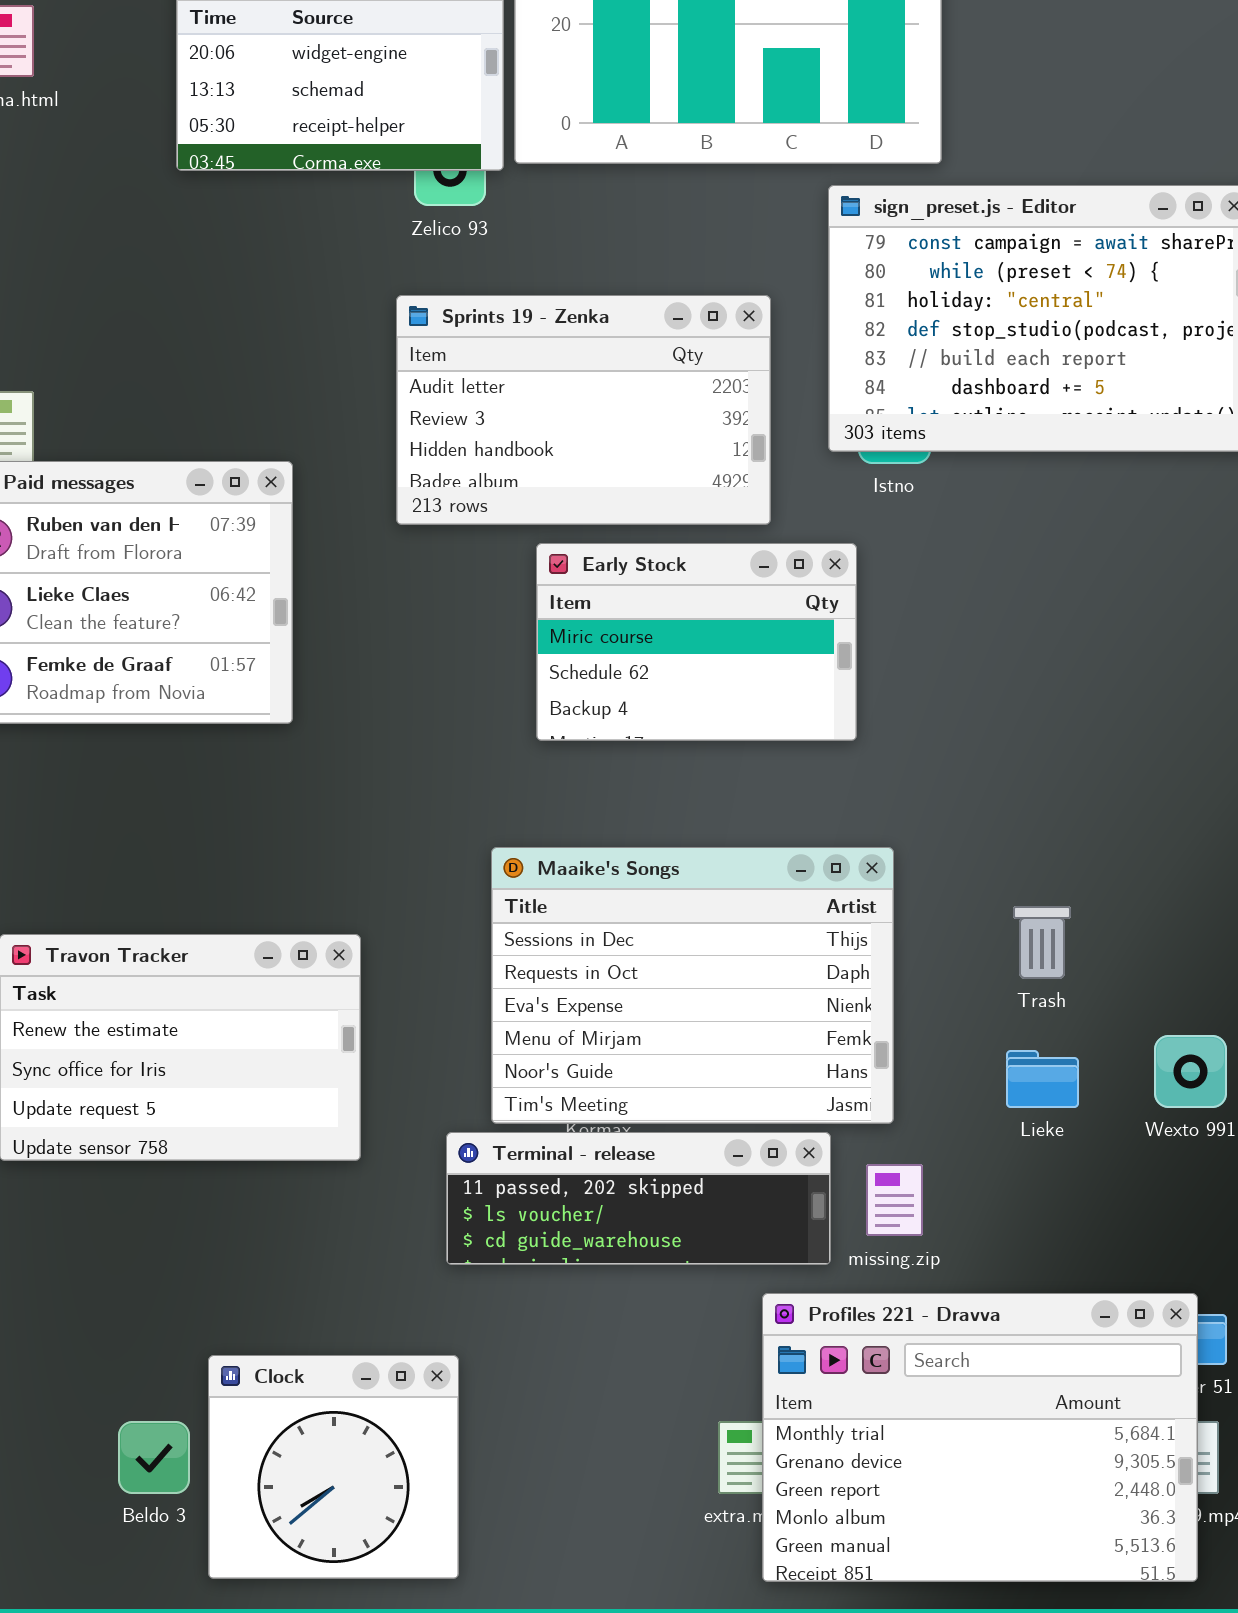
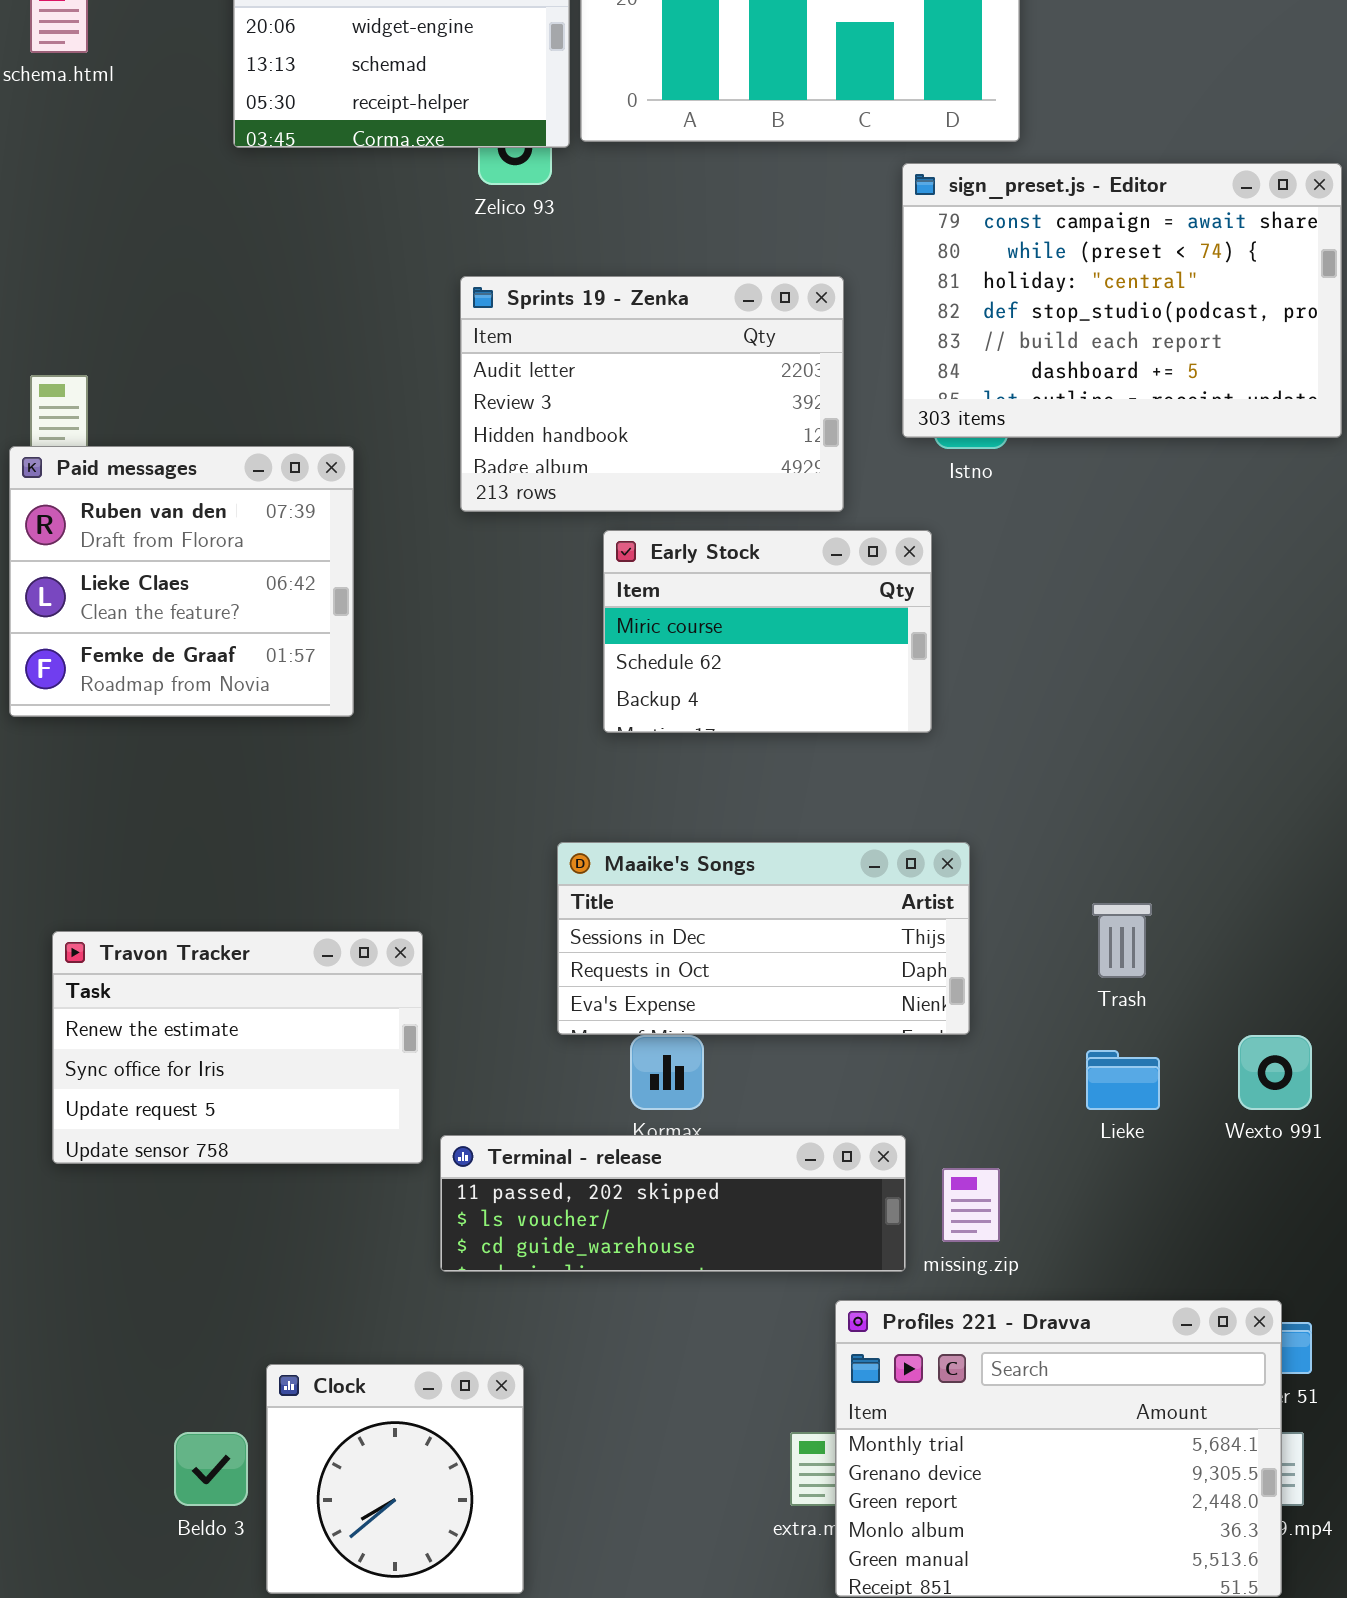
Maaike's Songs: [491,847,894,1124] -> [557,842,970,1035], resized
Terminal - release: [446,1132,831,1265] -> [440,1135,906,1272], resized

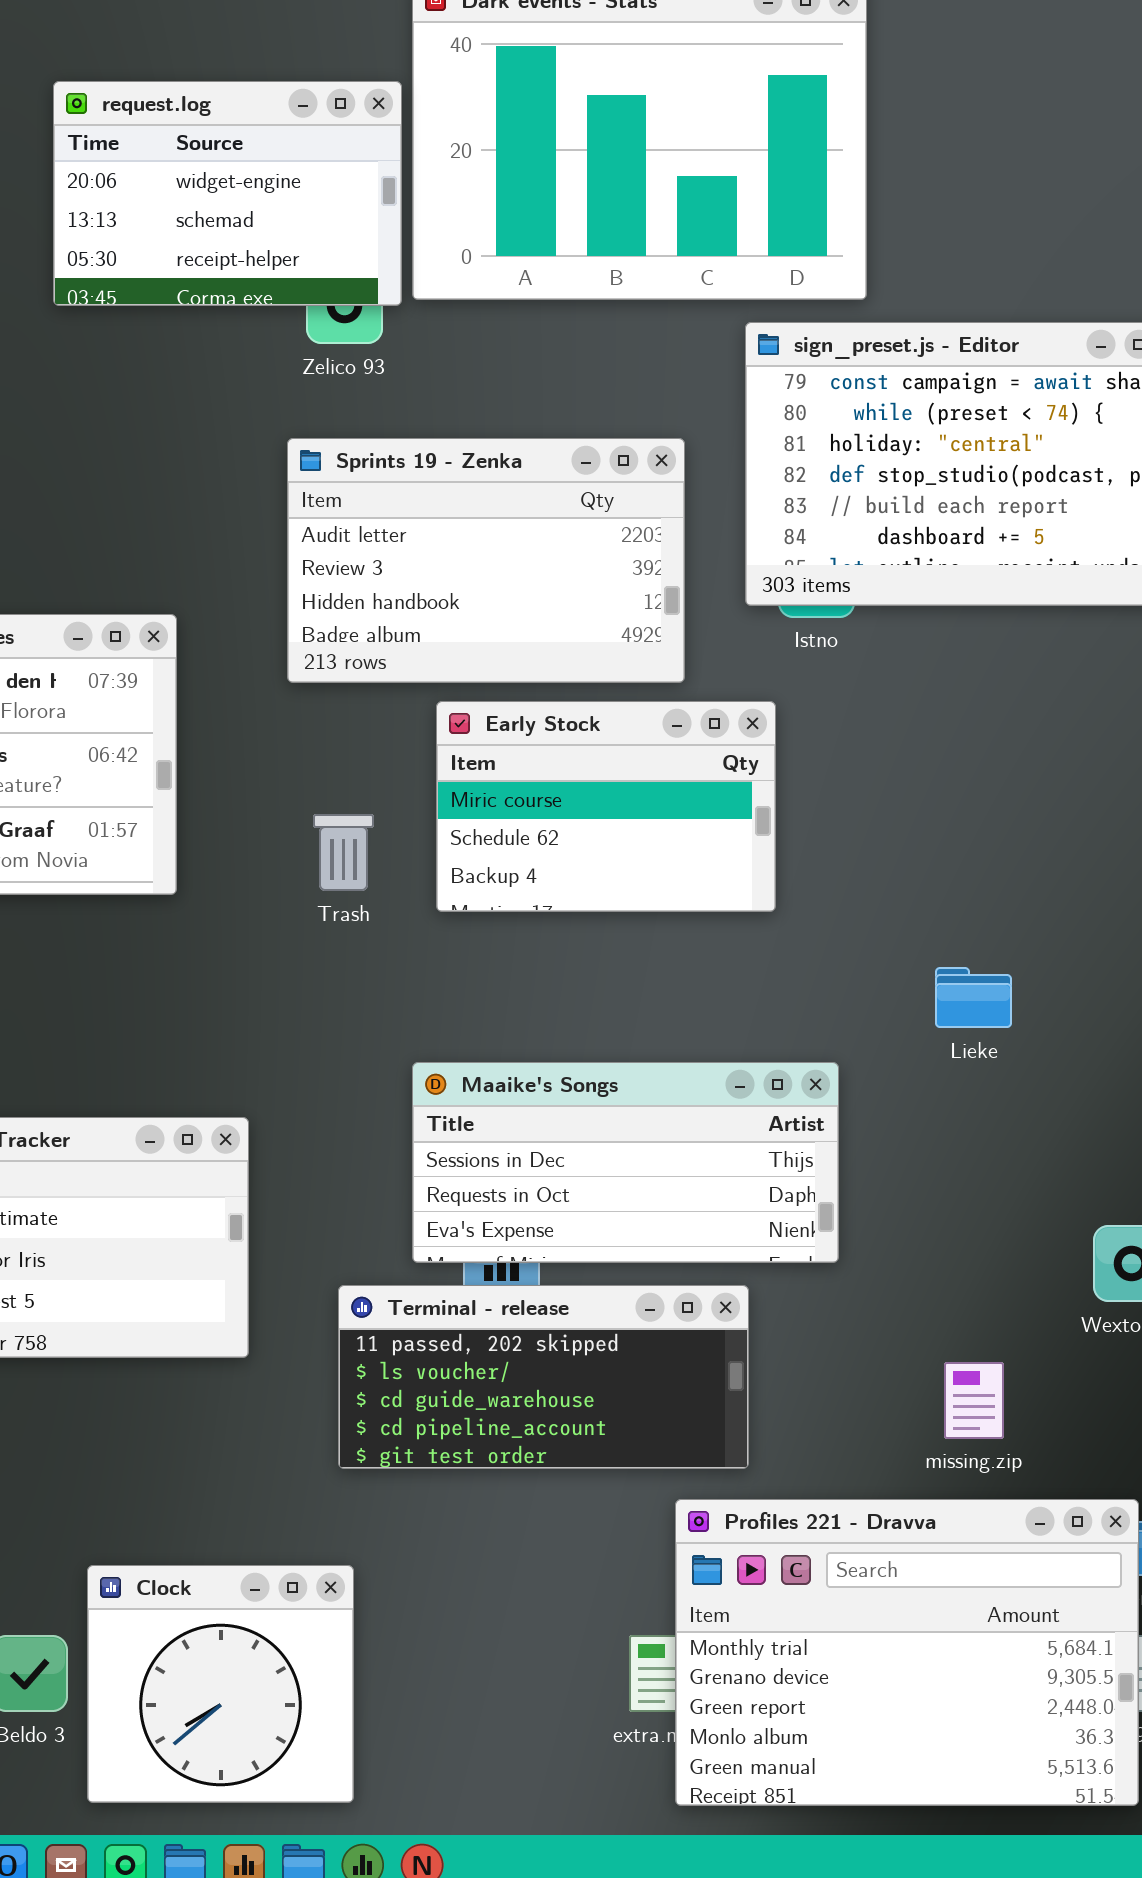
Maaike's Songs: [557,842,970,1035] -> [412,1062,839,1263], moved
Trash: [1092,903,1152,978] -> [313,814,374,891], moved
Lieke: [1086,1050,1160,1110] -> [935,967,1012,1028], moved
Terminal - release: [440,1135,906,1272] -> [338,1285,749,1469], resized
missing.zip: [942,1168,1000,1242] -> [944,1362,1004,1439], moved

